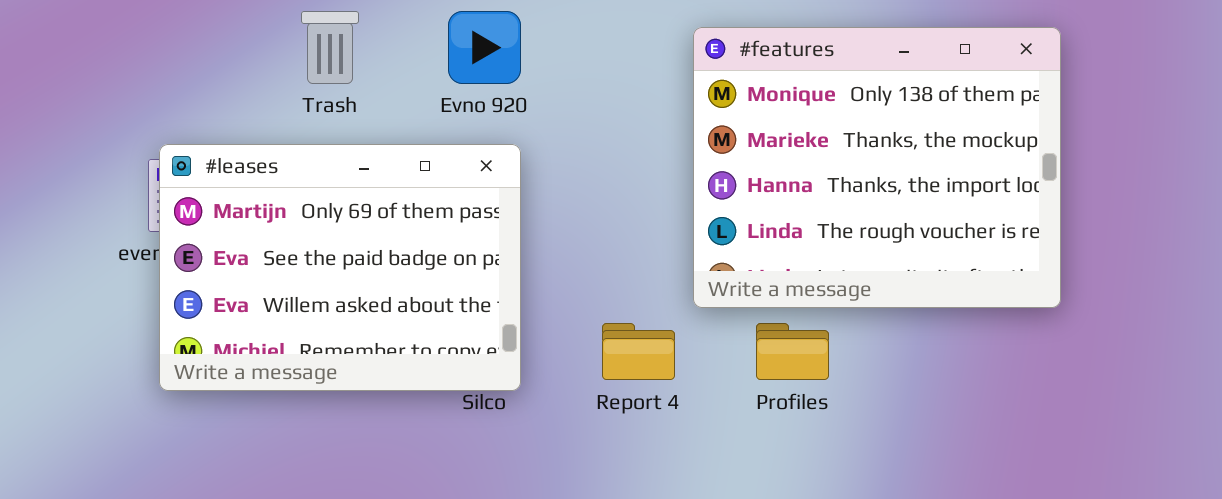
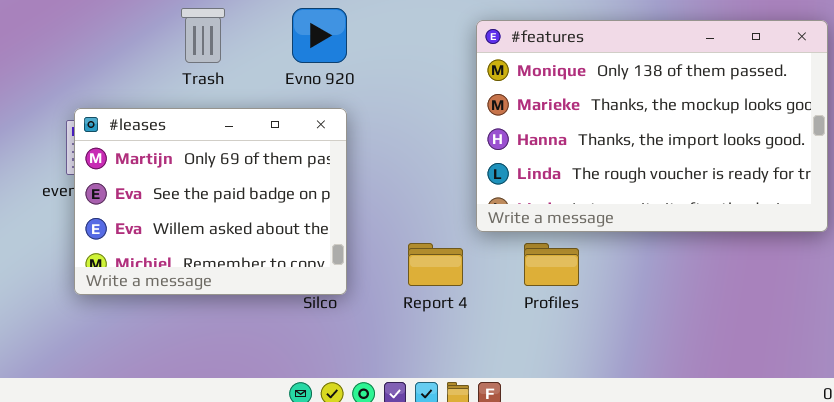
#features: [693,27,1061,308] -> [476,20,828,232], resized

